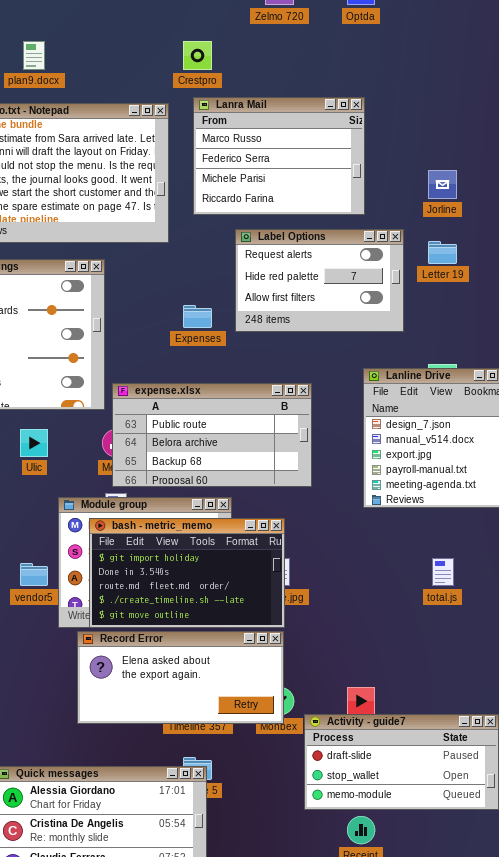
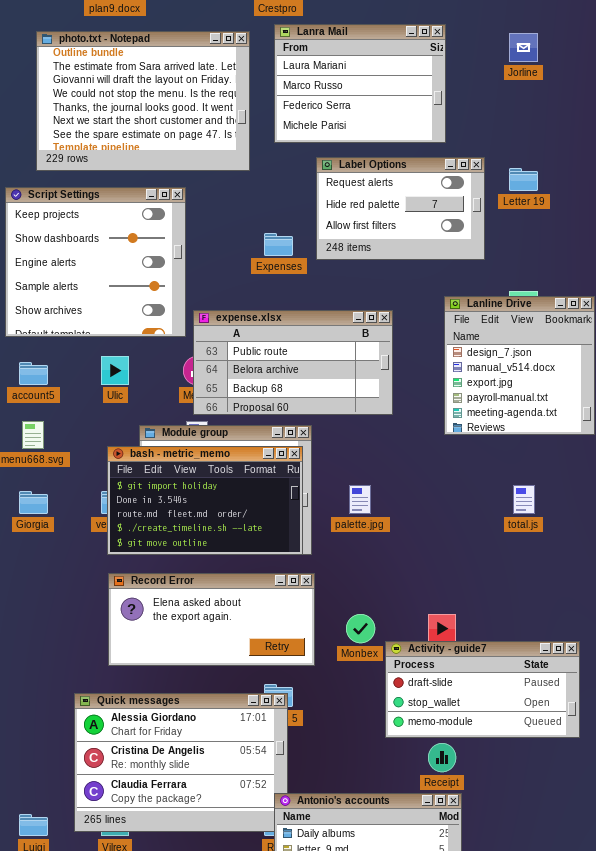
Lanra Mail: [193,97,365,215] -> [274,24,446,143], scrolled up 1 row
Jorline: [428,170,457,199] -> [509,33,538,62], moved
bash - metric_memo: [89,518,285,628] -> [107,446,303,555], moved
Record Error: [77,631,284,724] -> [108,573,315,666], moved

